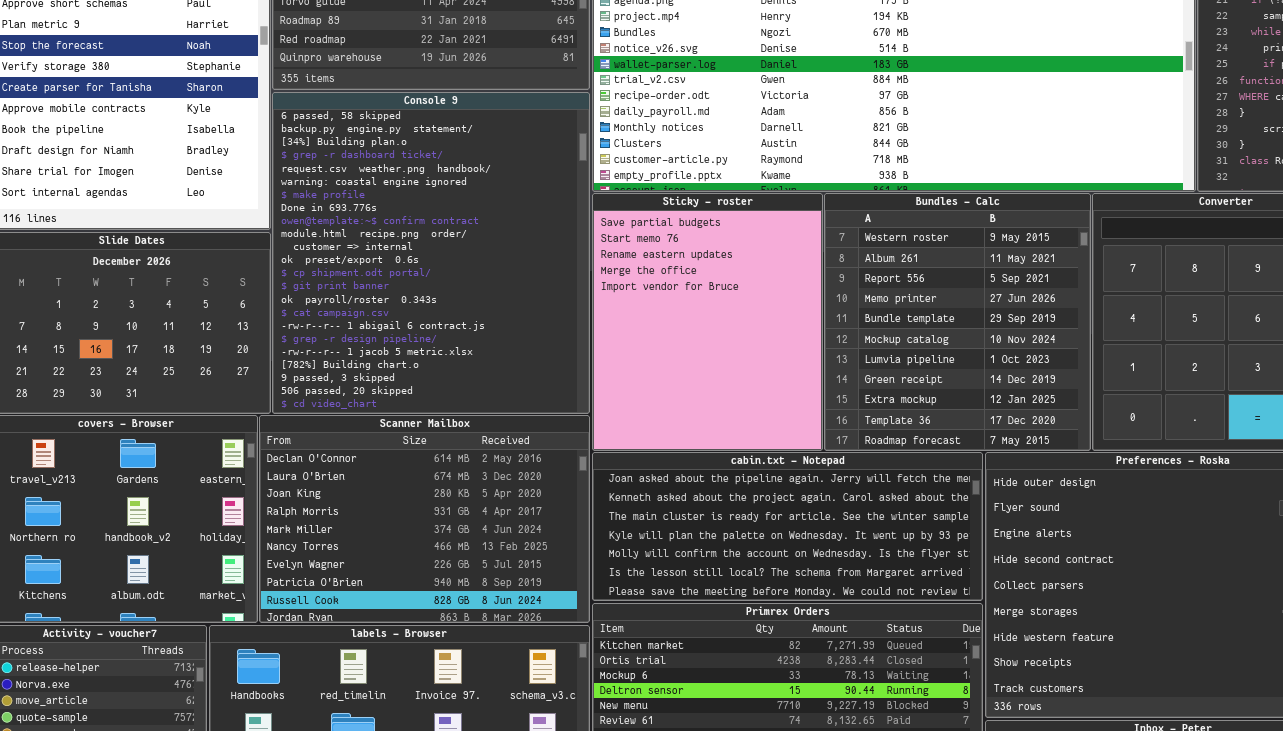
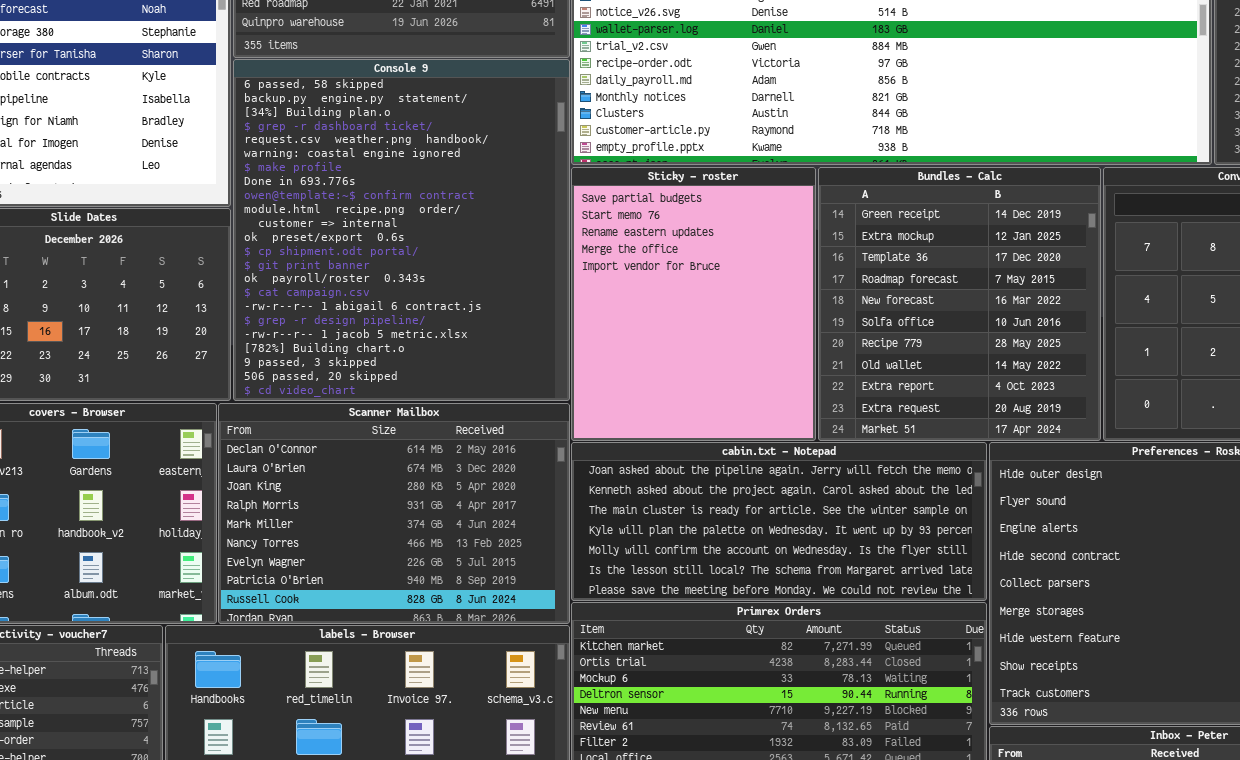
Bundles - Calc: [824,193,1091,451] -> [818,167,1101,441], scrolled down 7 rows

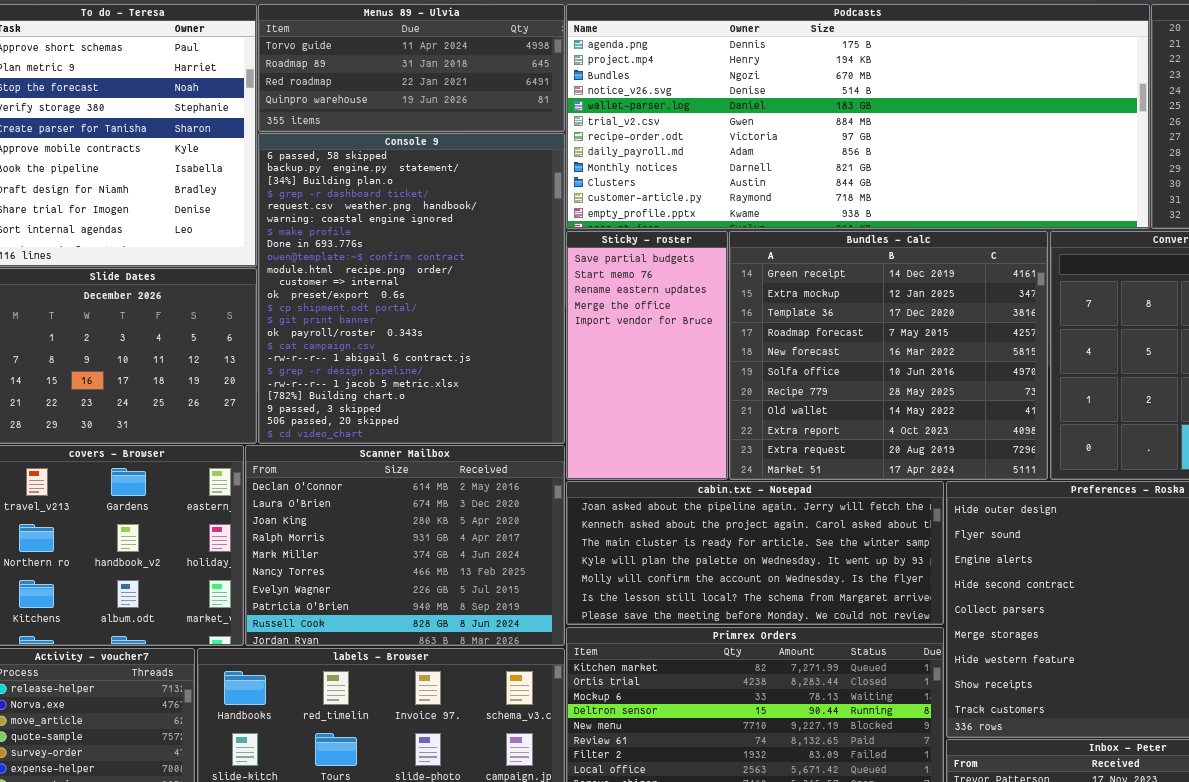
Sticky - roster: [571,167,816,441] -> [566,231,728,480], resized
Bundles - Calc: [818,167,1101,441] -> [729,231,1048,480], resized

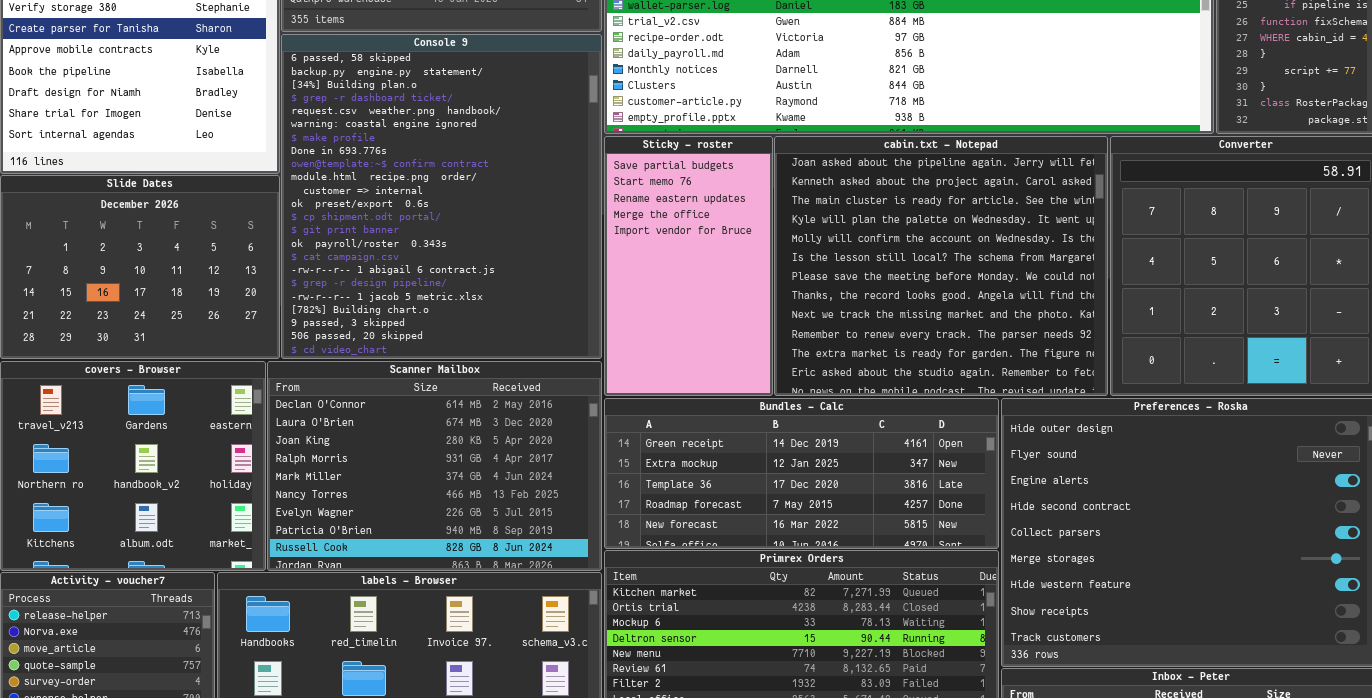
Bundles - Calc: [729,231,1048,480] -> [604,398,999,549], moved, resized
cabin.txt - Notepad: [566,481,944,625] -> [774,136,1108,396], moved, resized

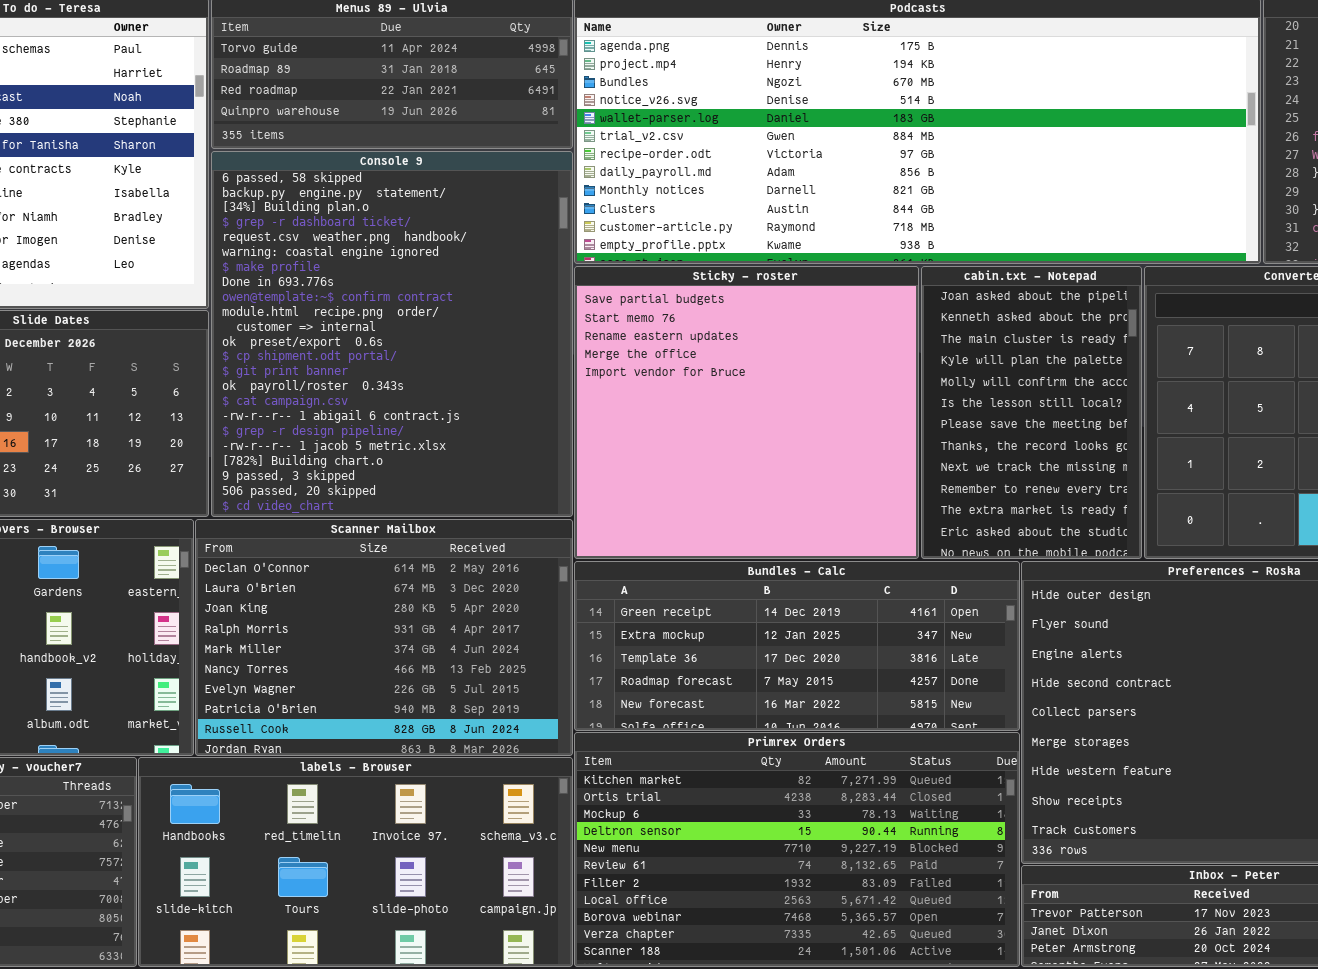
Sticky - roster: [604,136,773,396] -> [574,266,919,559], resized
cabin.txt - Notepad: [774,136,1108,396] -> [921,266,1142,559], resized

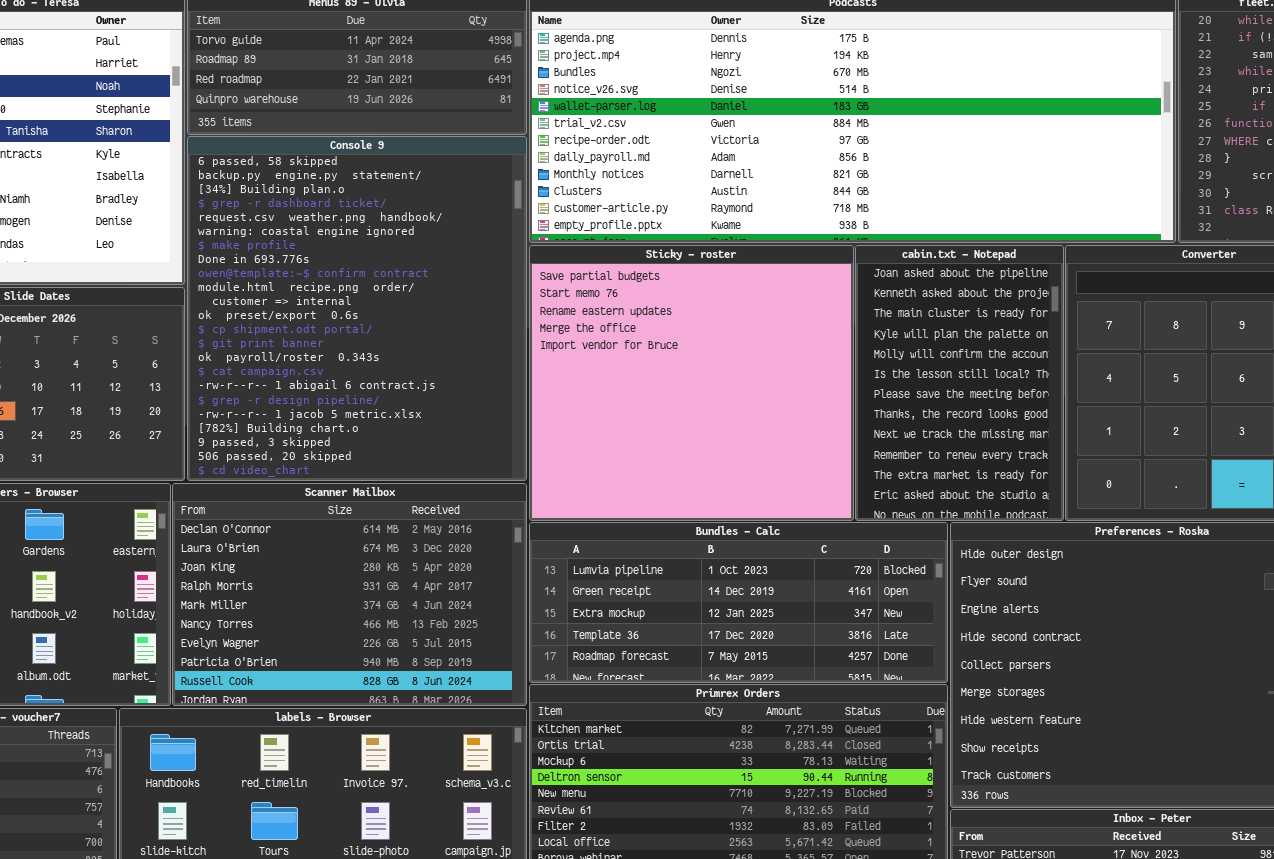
Bundles - Calc: [574,561,1020,731] -> [529,522,948,683], scrolled up 1 row

